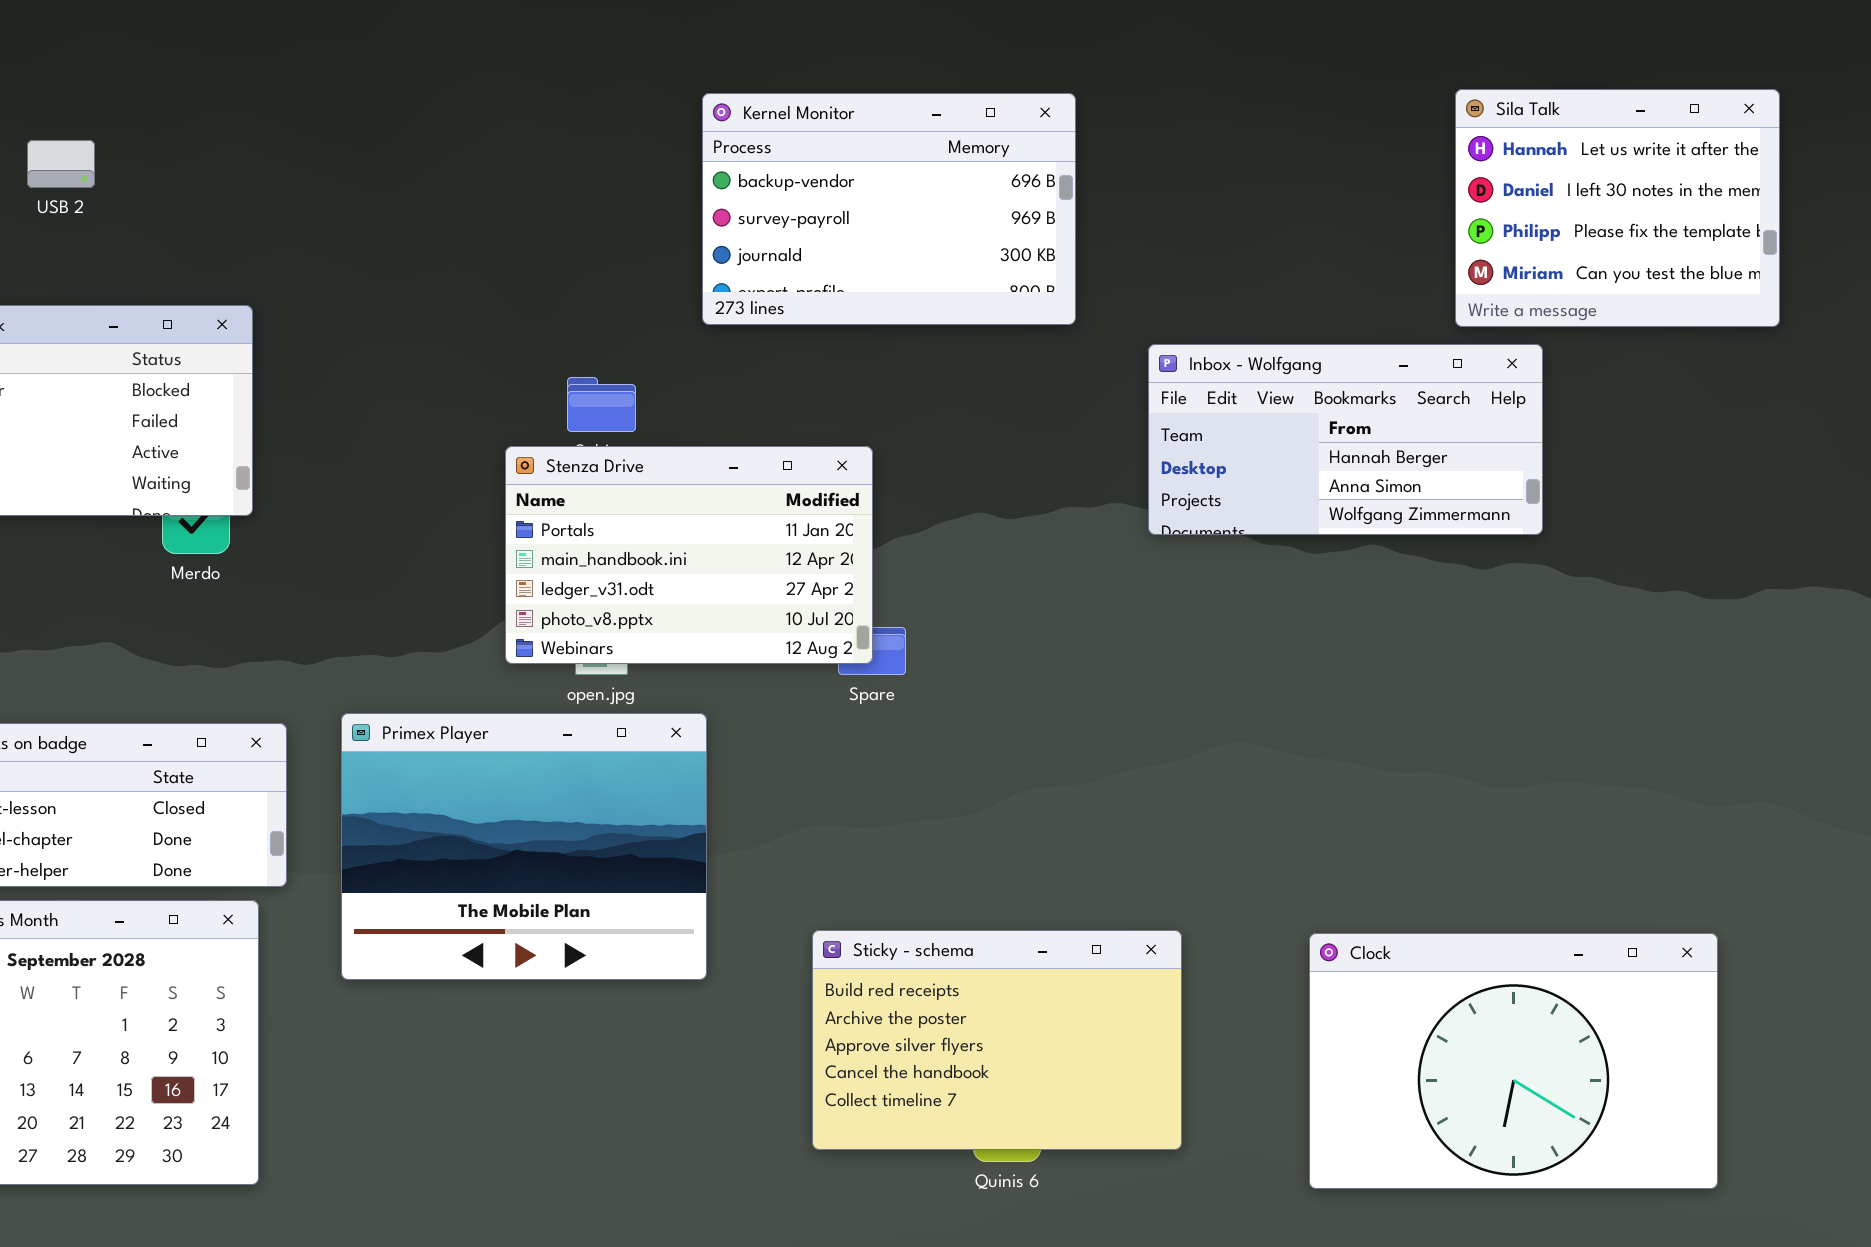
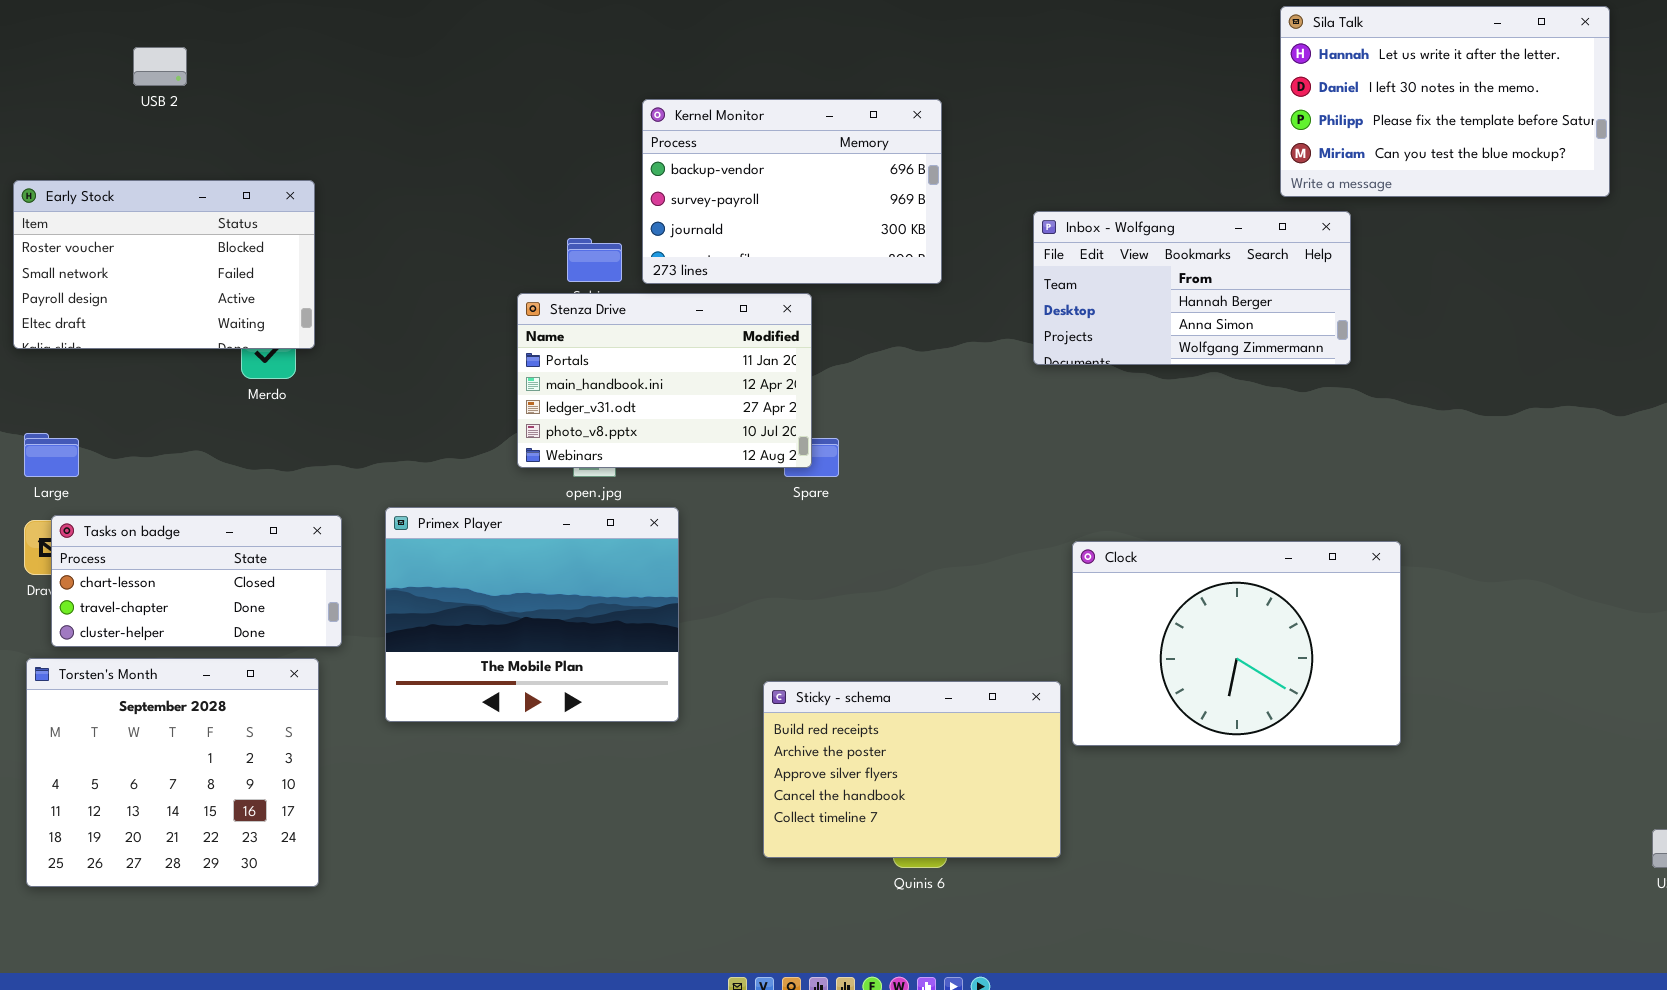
Sila Talk: [1455,89,1780,327] -> [1280,6,1610,197], resized
Kernel Monitor: [702,93,1076,325] -> [642,99,942,284], moved
Clock: [1309,933,1718,1189] -> [1072,541,1401,746], moved

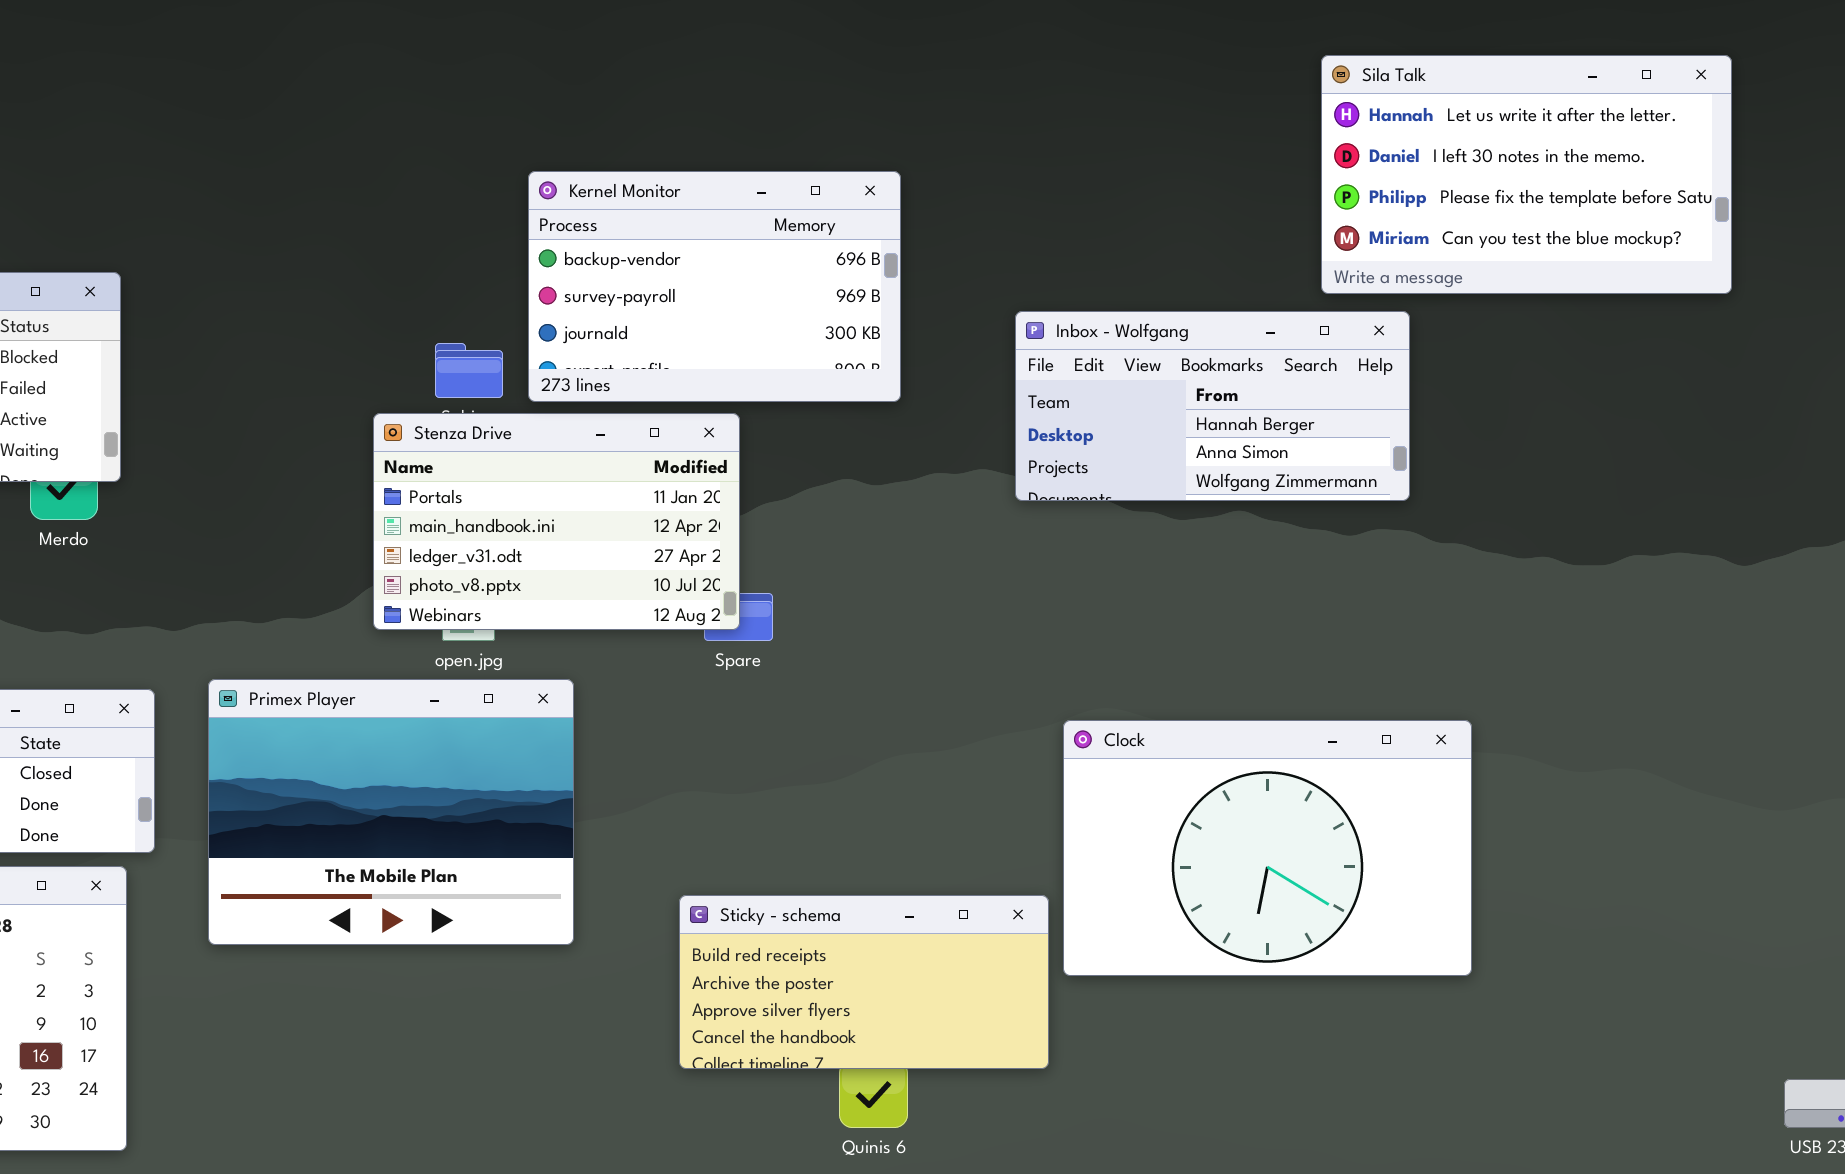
Sticky - schema: [763,681,1061,858] -> [679,895,1049,1069], resized

